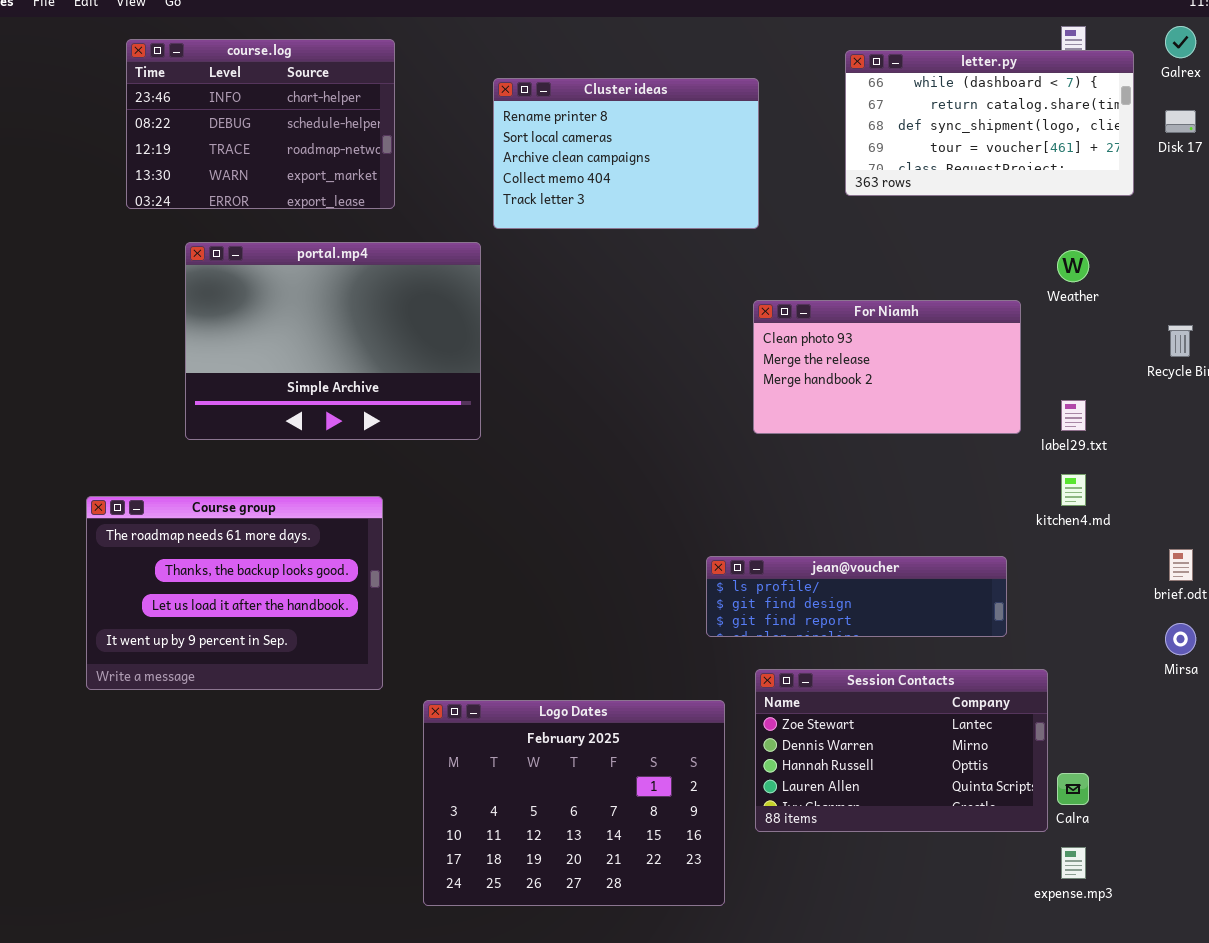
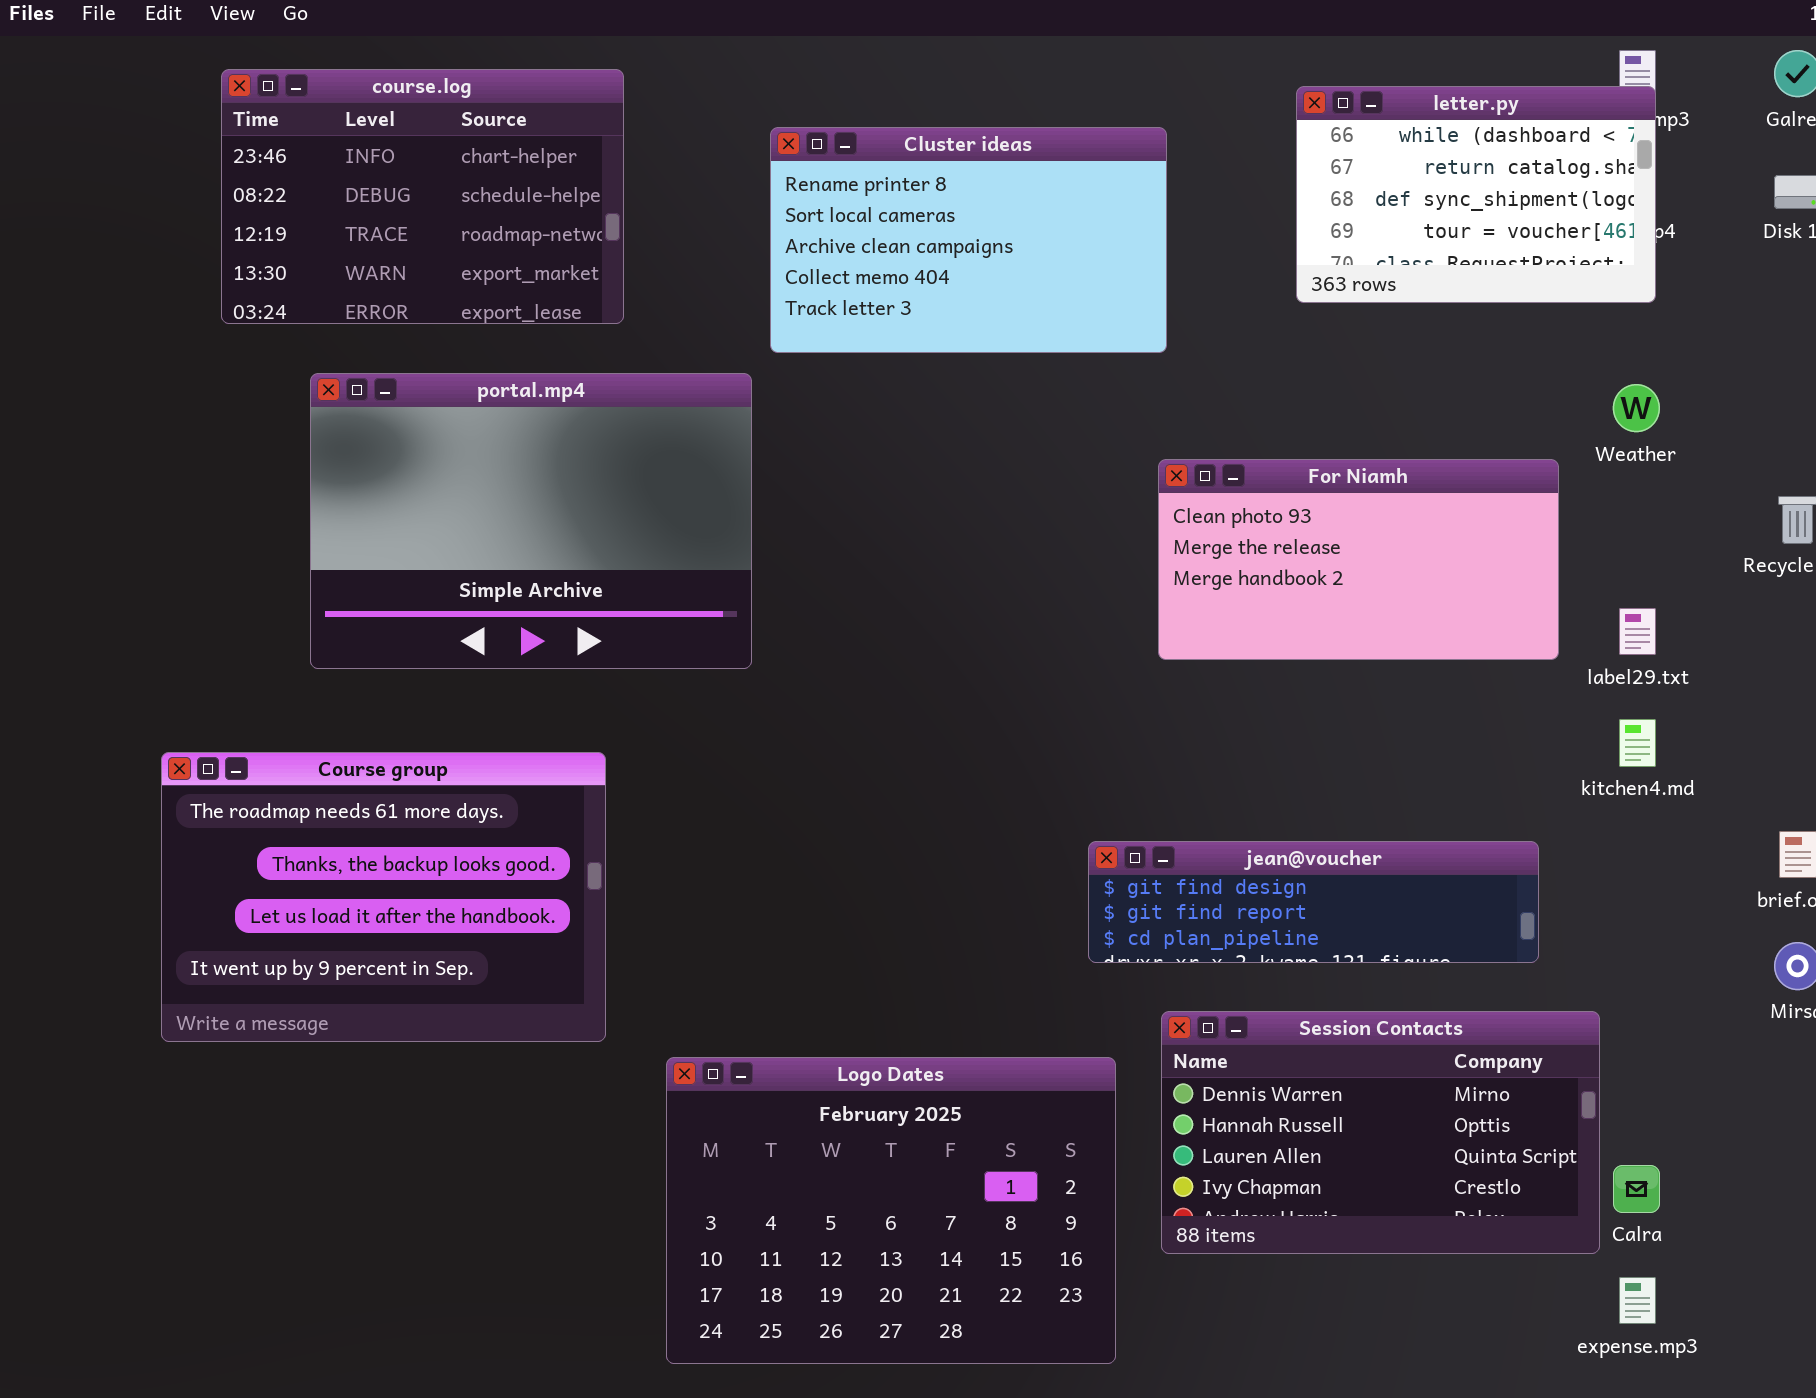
letter.py: [845,50,1134,196] -> [1296,86,1656,303], resized
jean@voucher: [706,556,1007,637] -> [1088,841,1539,963], scrolled down 1 row
Session Contacts: [755,669,1048,832] -> [1161,1011,1600,1254], scrolled down 1 row

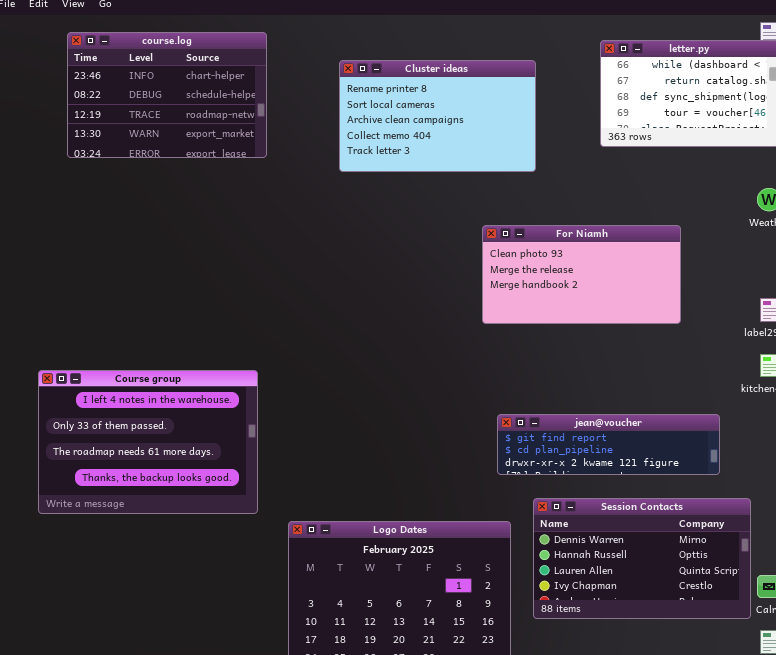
portal.mp4: [310,373,752,669] -> none, closed
For Niamh: [1158,459,1559,660] -> [482,225,681,324], moved
Course group: [161,752,606,1042] -> [38,370,258,514], scrolled up 2 rows
jean@voucher: [1088,841,1539,963] -> [497,414,720,475], scrolled down 1 row

